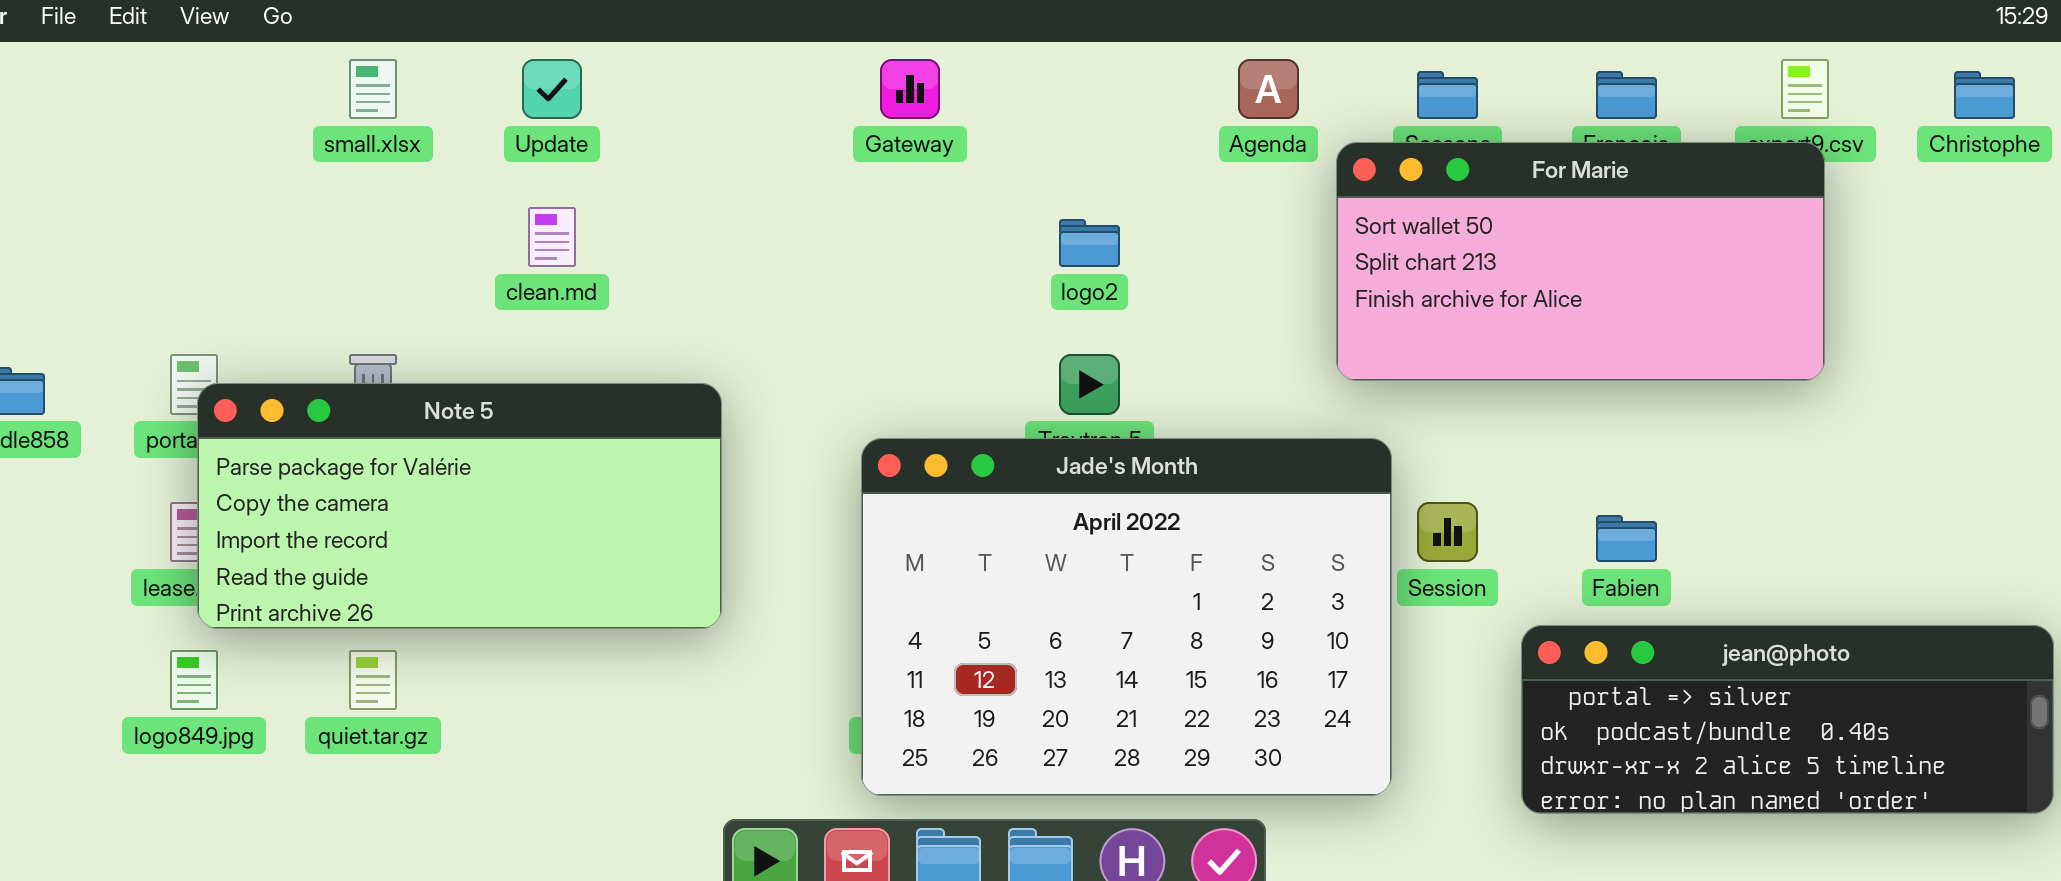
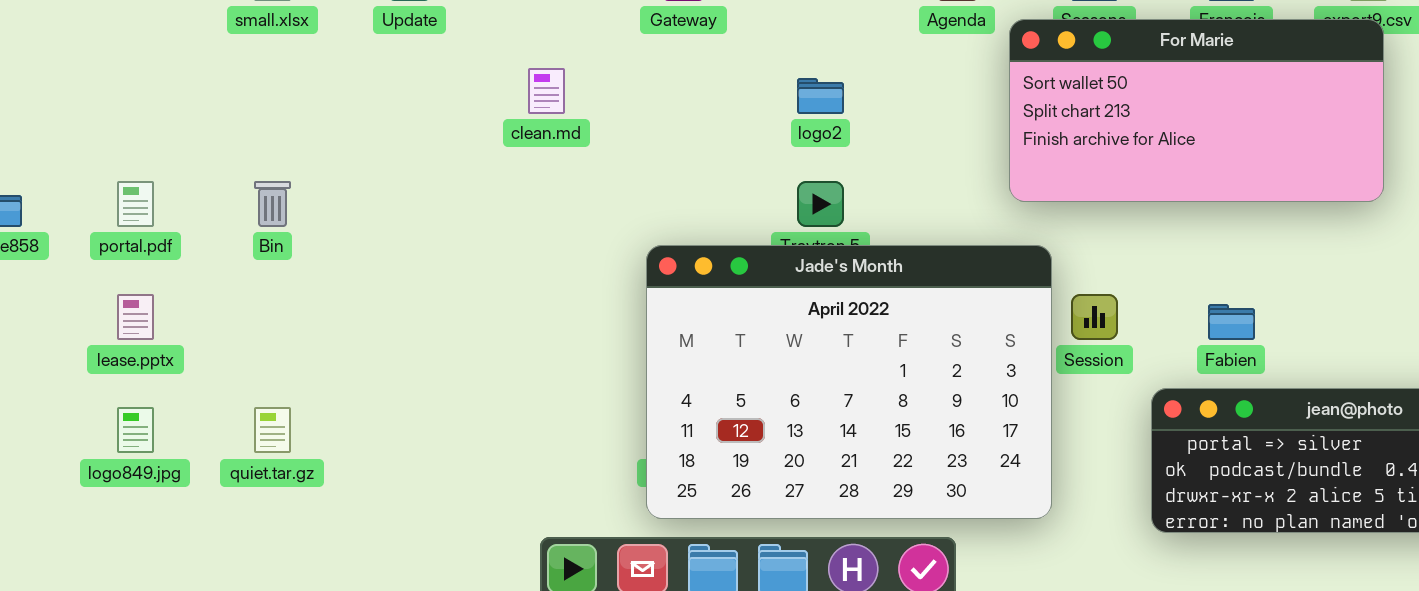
clean.md: [528,207,576,267] -> [528,68,565,114], moved
Note 5: [197,383,722,629] -> none, closed

